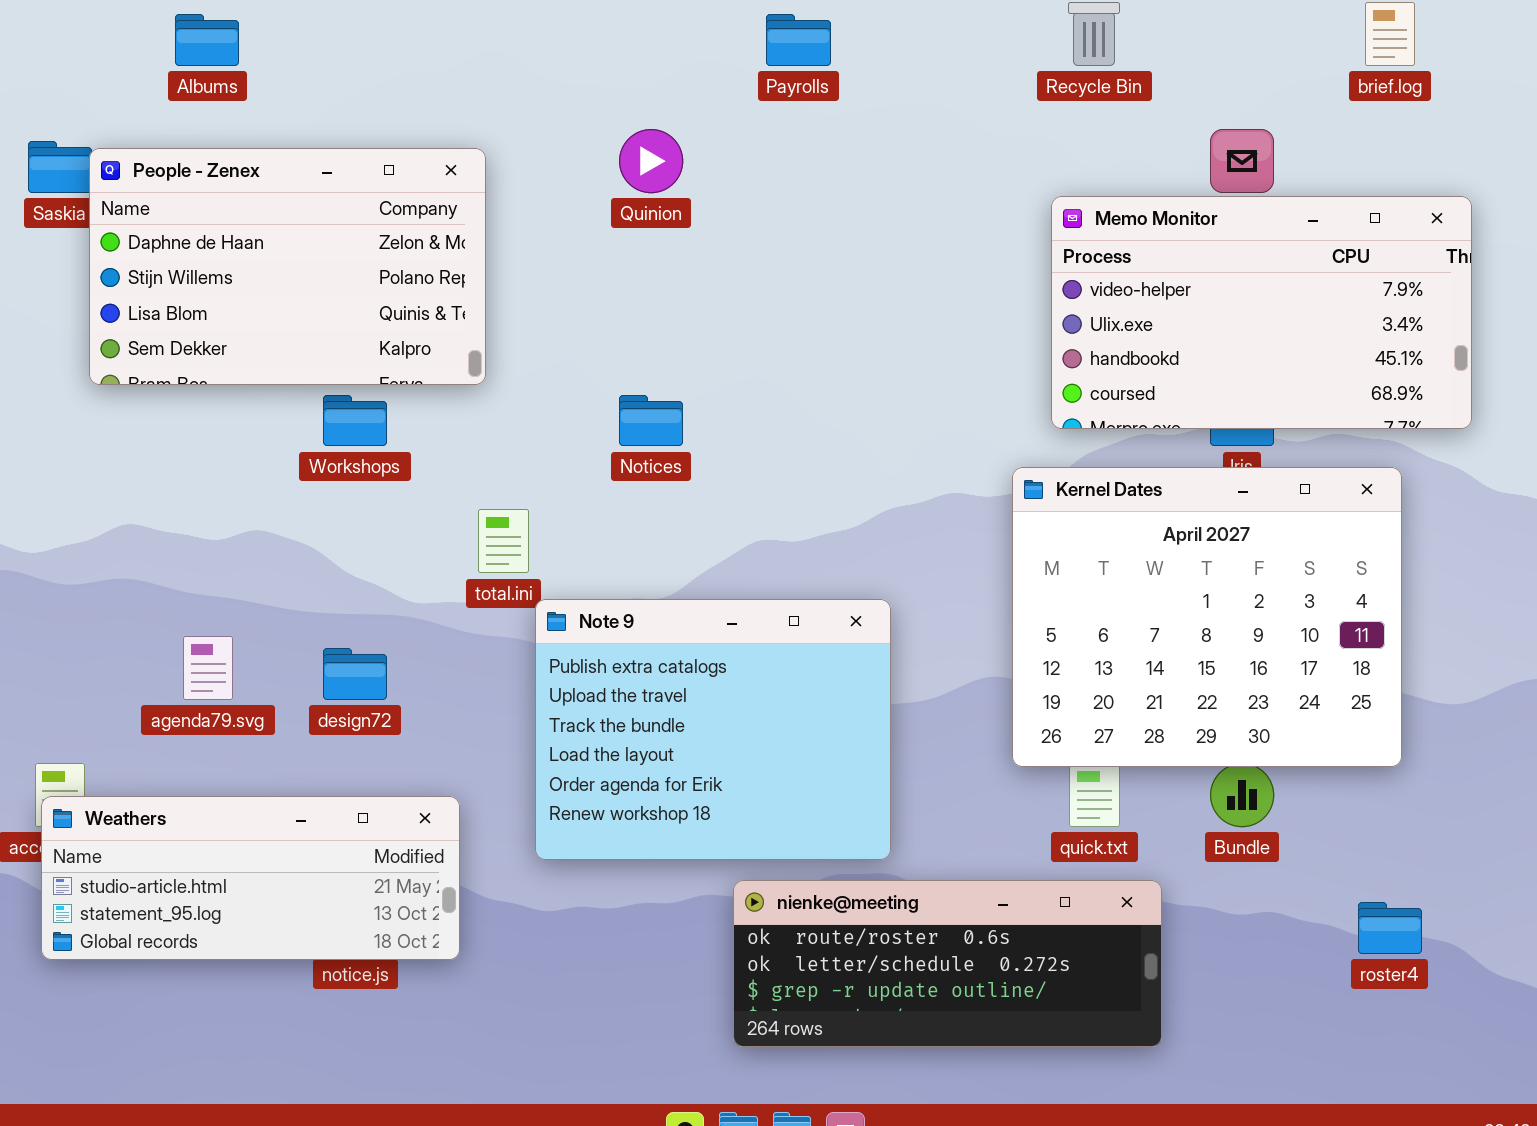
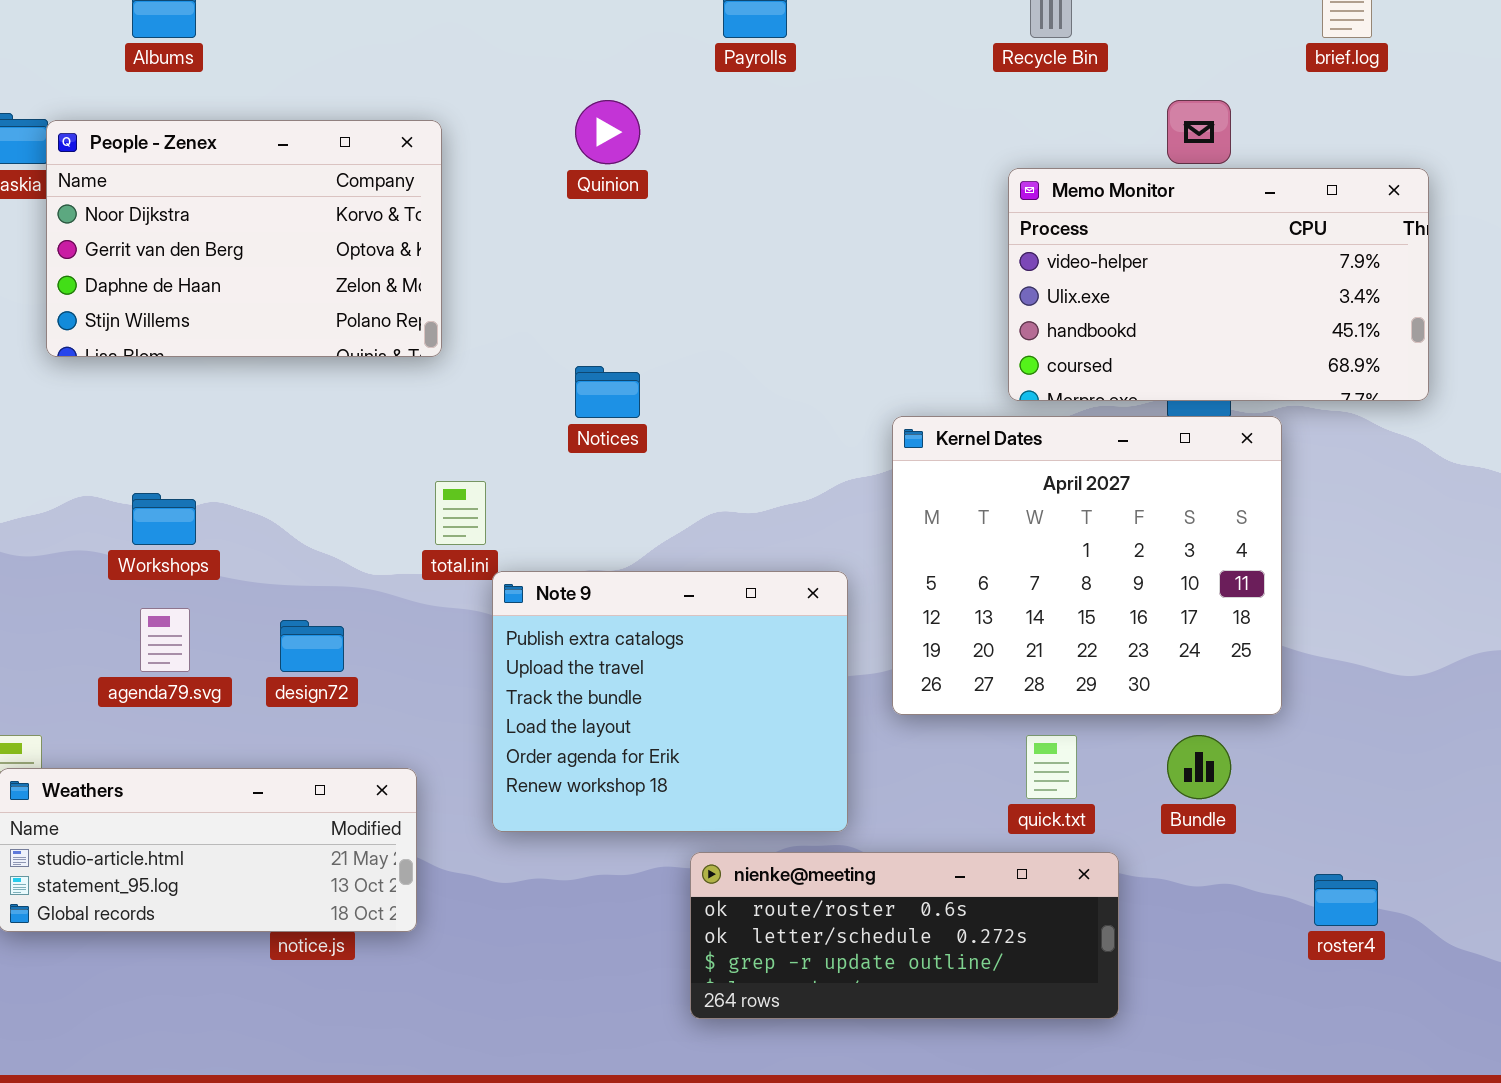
People - Zenex: [89,148,486,385] -> [46,120,442,357], scrolled up 2 rows
Workshops: [323,395,387,446] -> [132,493,196,545], moved
Kernel Dates: [1012,467,1402,767] -> [892,416,1282,715], moved

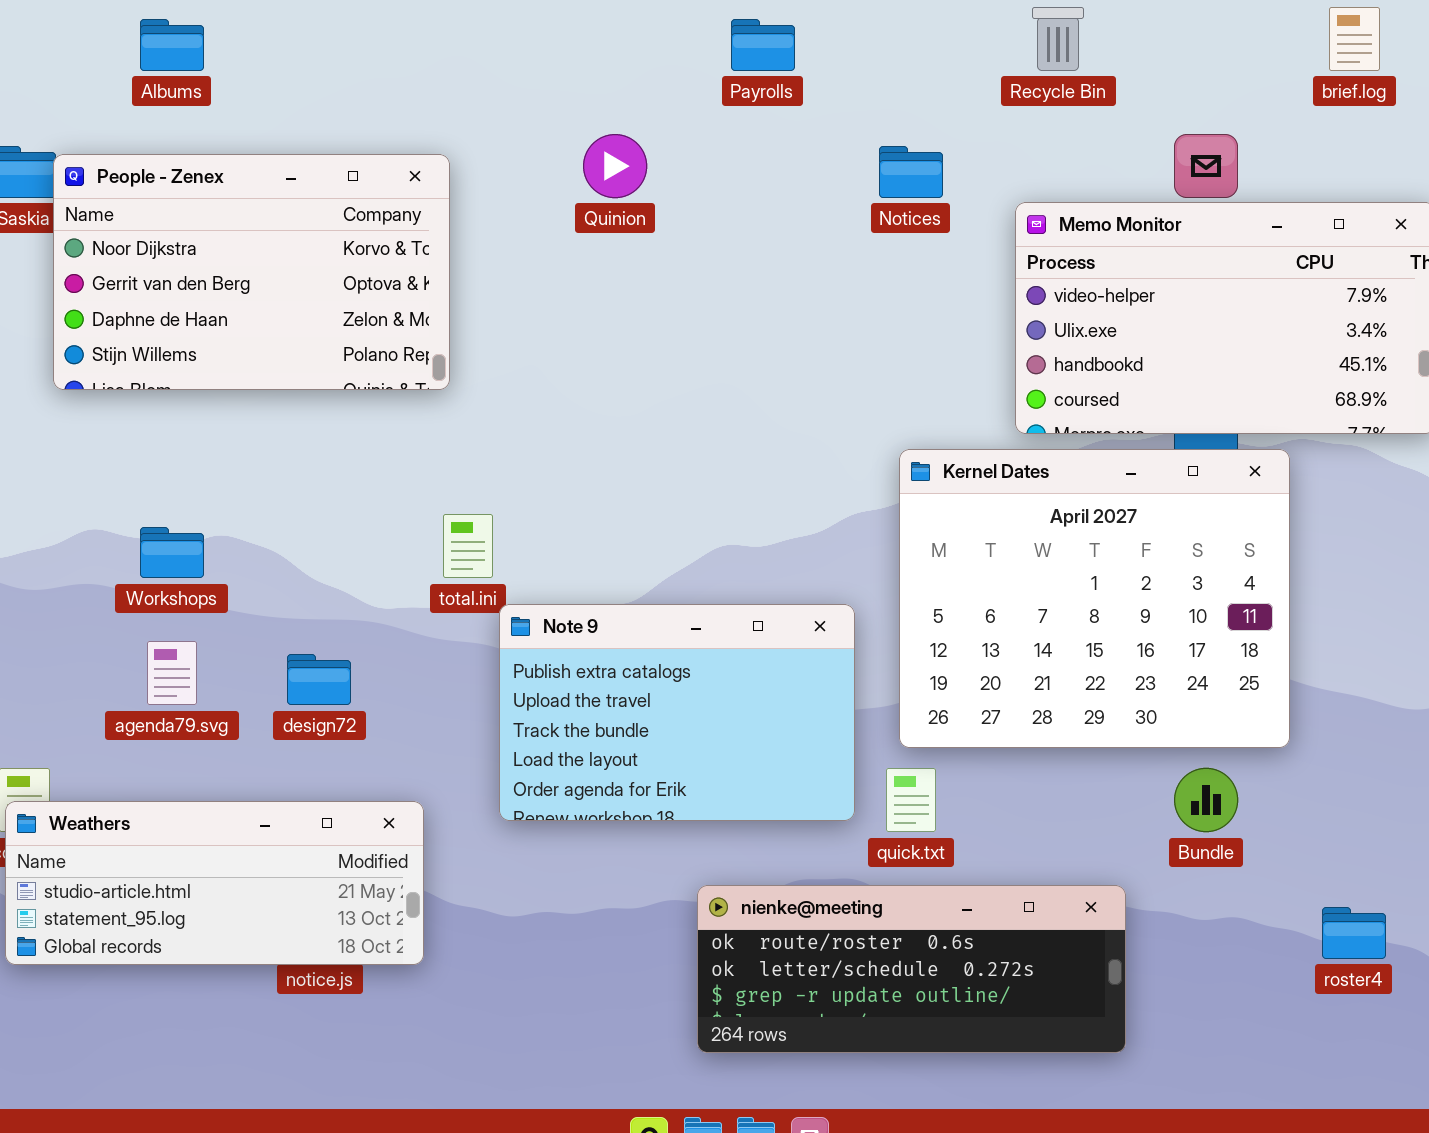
Notices: [575,366,640,418] -> [879,146,943,198], moved
Note 9: [492,571,848,832] -> [499,604,855,821], resized
quick.txt: [1026,735,1077,799] -> [886,768,936,832], moved

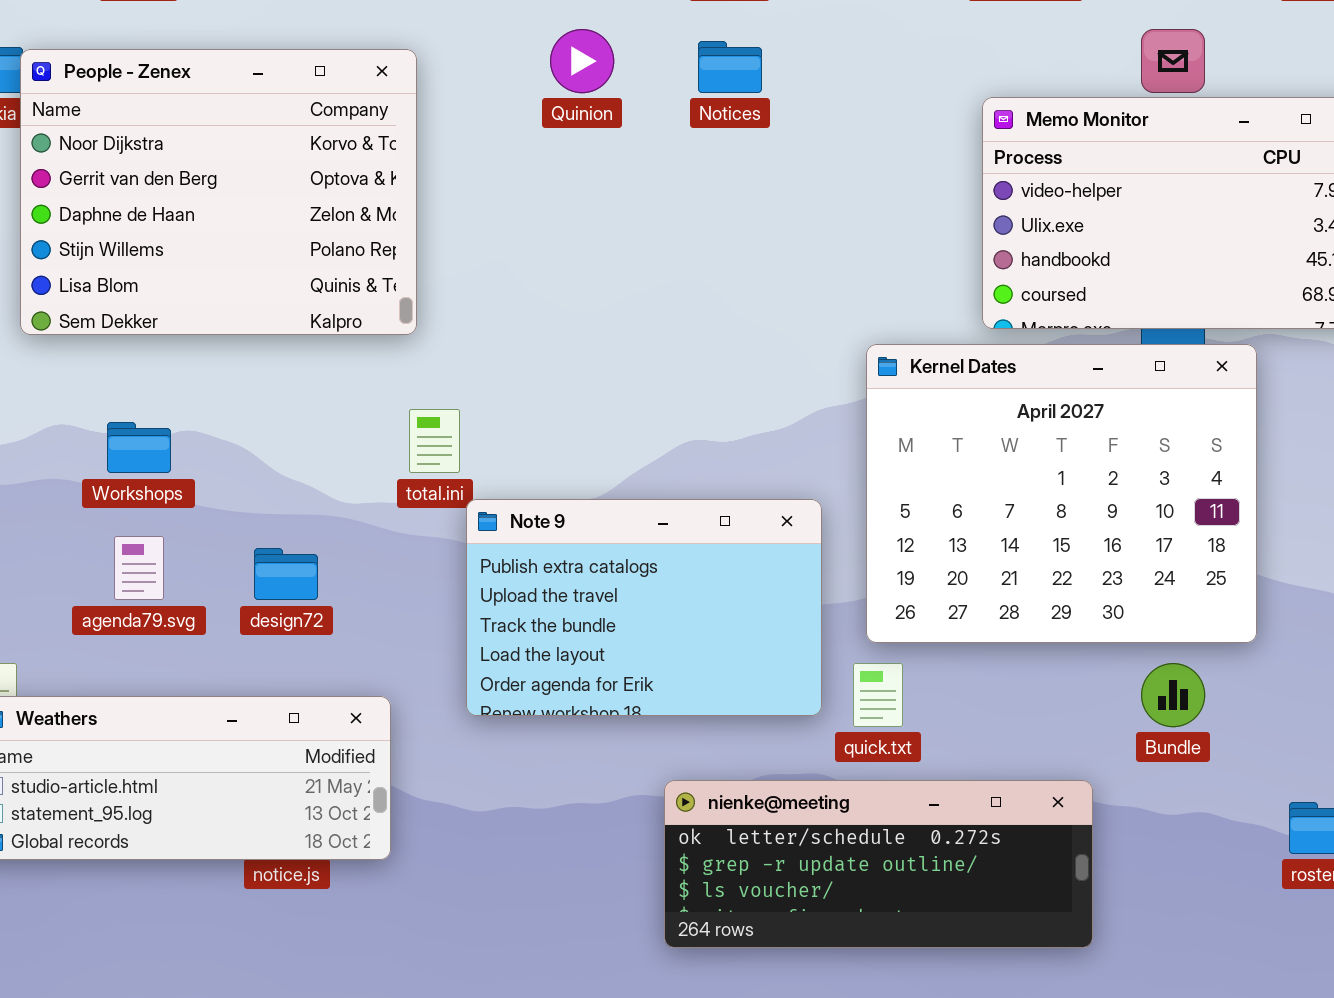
Notices: [879,146,943,198] -> [698,41,762,93], moved
People - Zenex: [53,154,450,390] -> [20,49,417,335], resized
nienke@meeting: [697,885,1126,1053] -> [664,780,1093,948], scrolled down 1 row

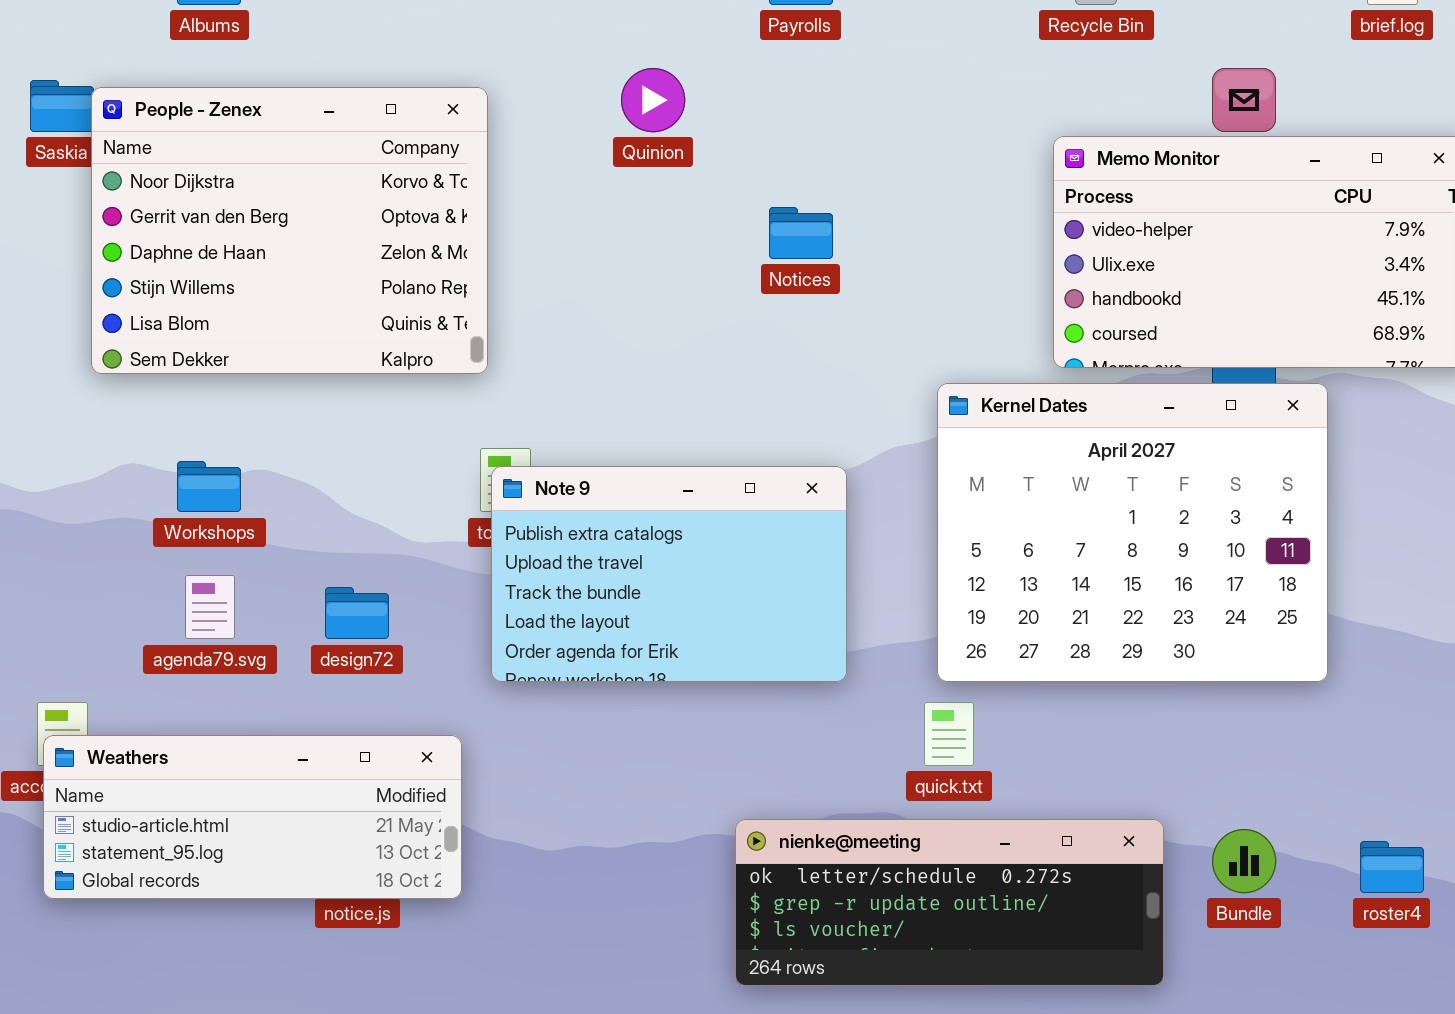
Notices: [698,41,762,93] -> [769,207,833,259], moved
Note 9: [466,499,822,716] -> [491,466,847,682], moved
Bundle: [1141,663,1205,727] -> [1212,829,1276,893], moved

